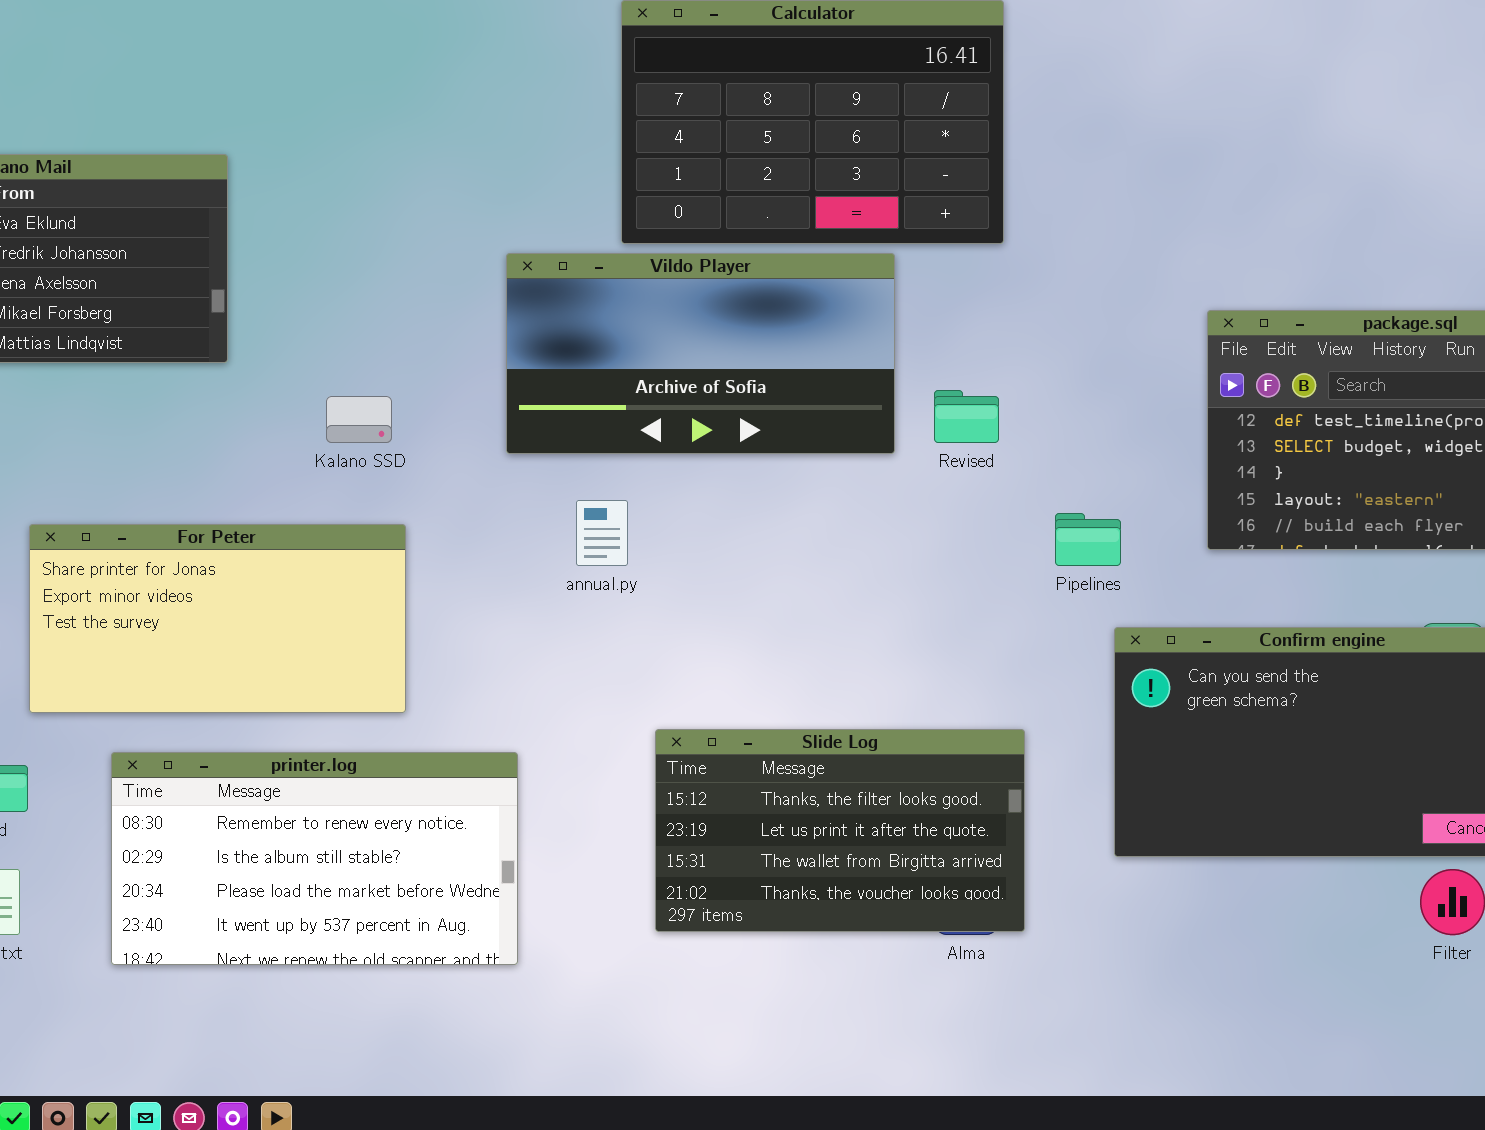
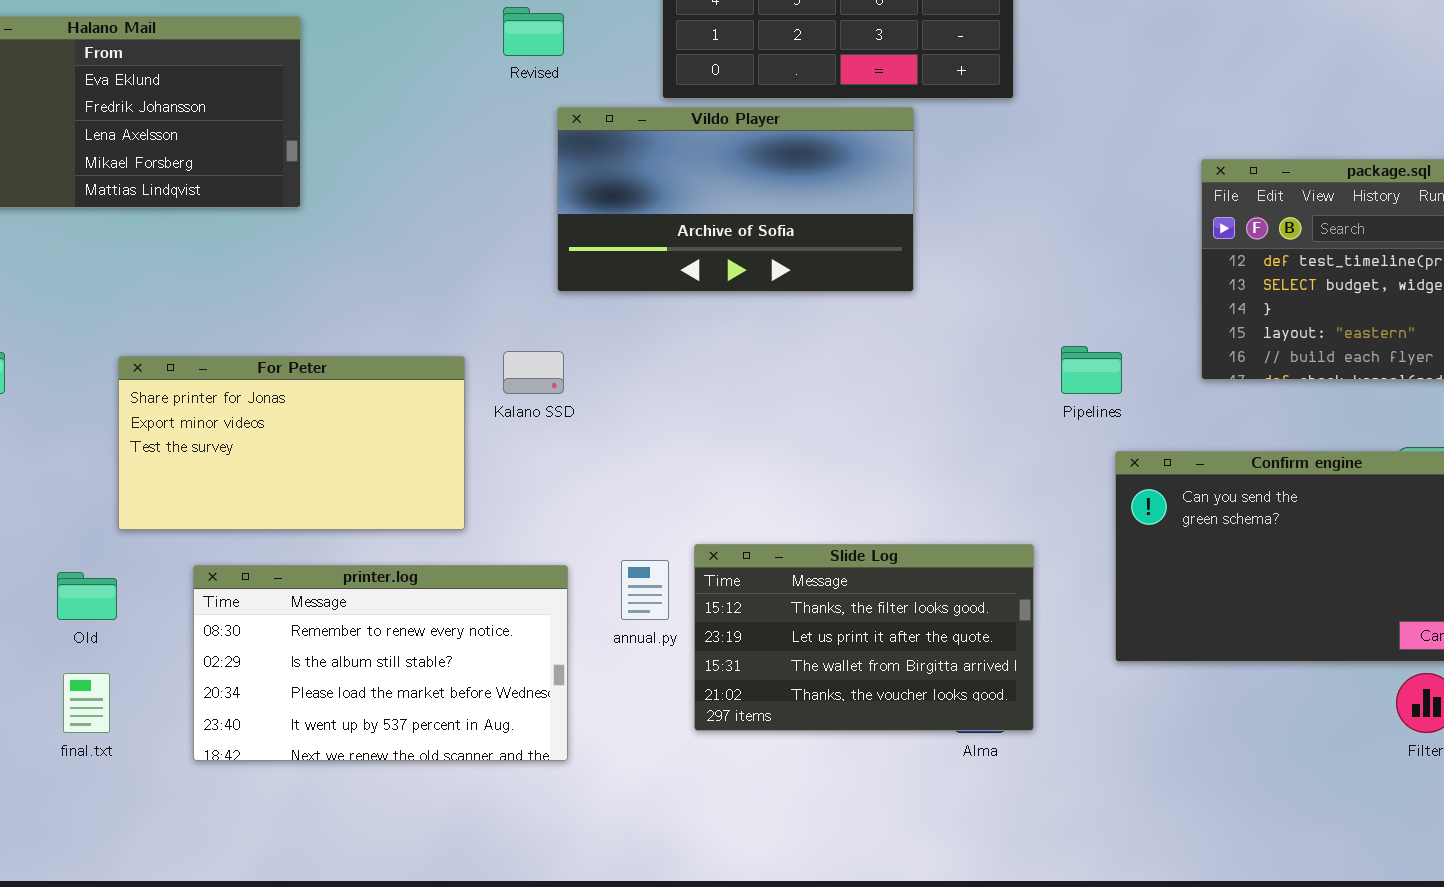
Revised: [934,390,999,443] -> [503,7,564,56], moved
Kalano SSD: [326,396,392,443] -> [503,351,564,394], moved
annual.py: [576,500,628,566] -> [621,560,669,620], moved

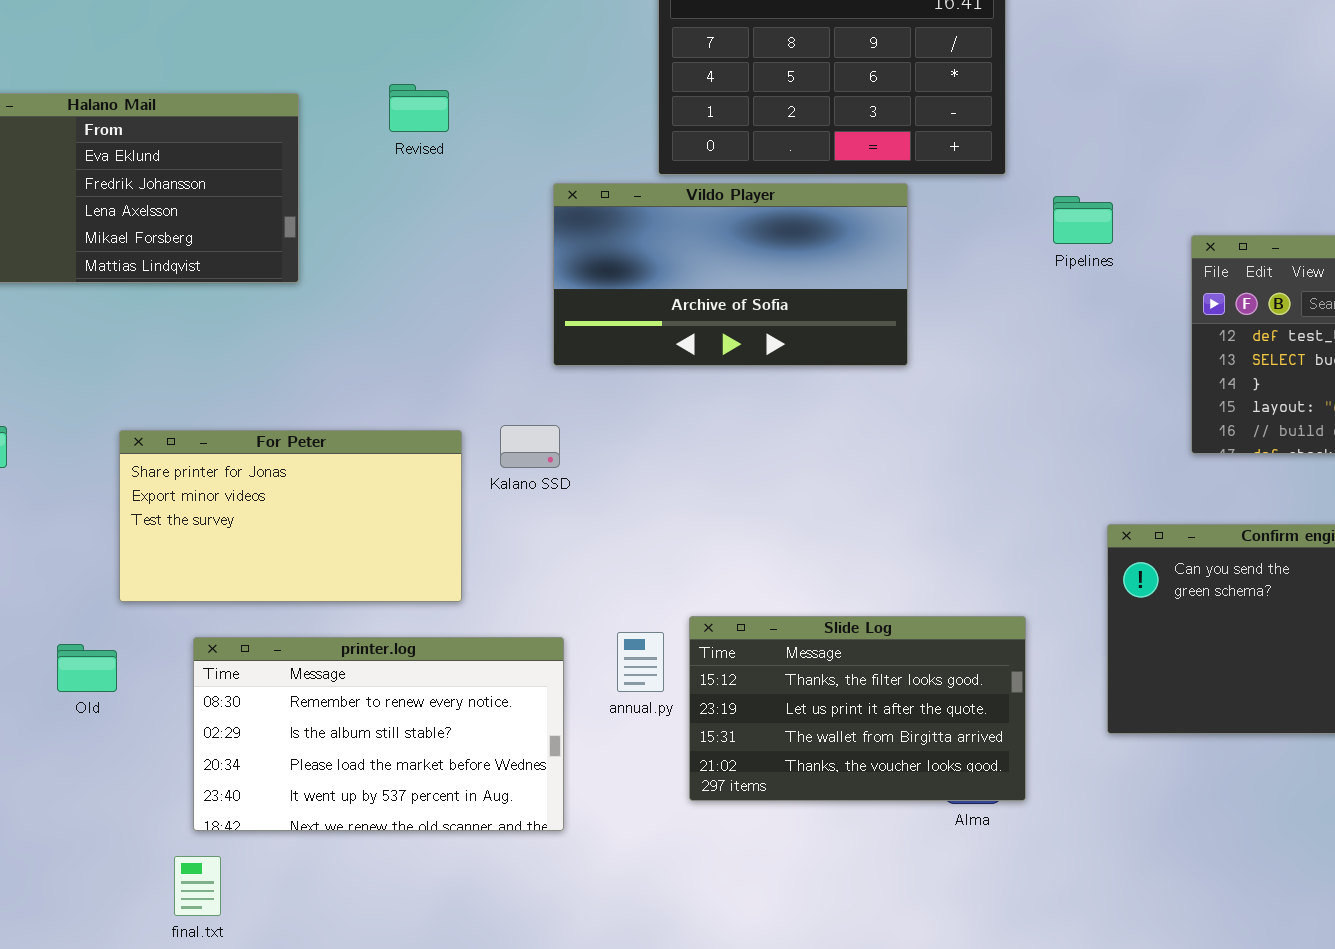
Revised: [503,7,564,56] -> [389,84,449,132], moved
Pipelines: [1061,346,1122,394] -> [1053,196,1113,244], moved
final.txt: [63,673,110,733] -> [174,856,221,916], moved

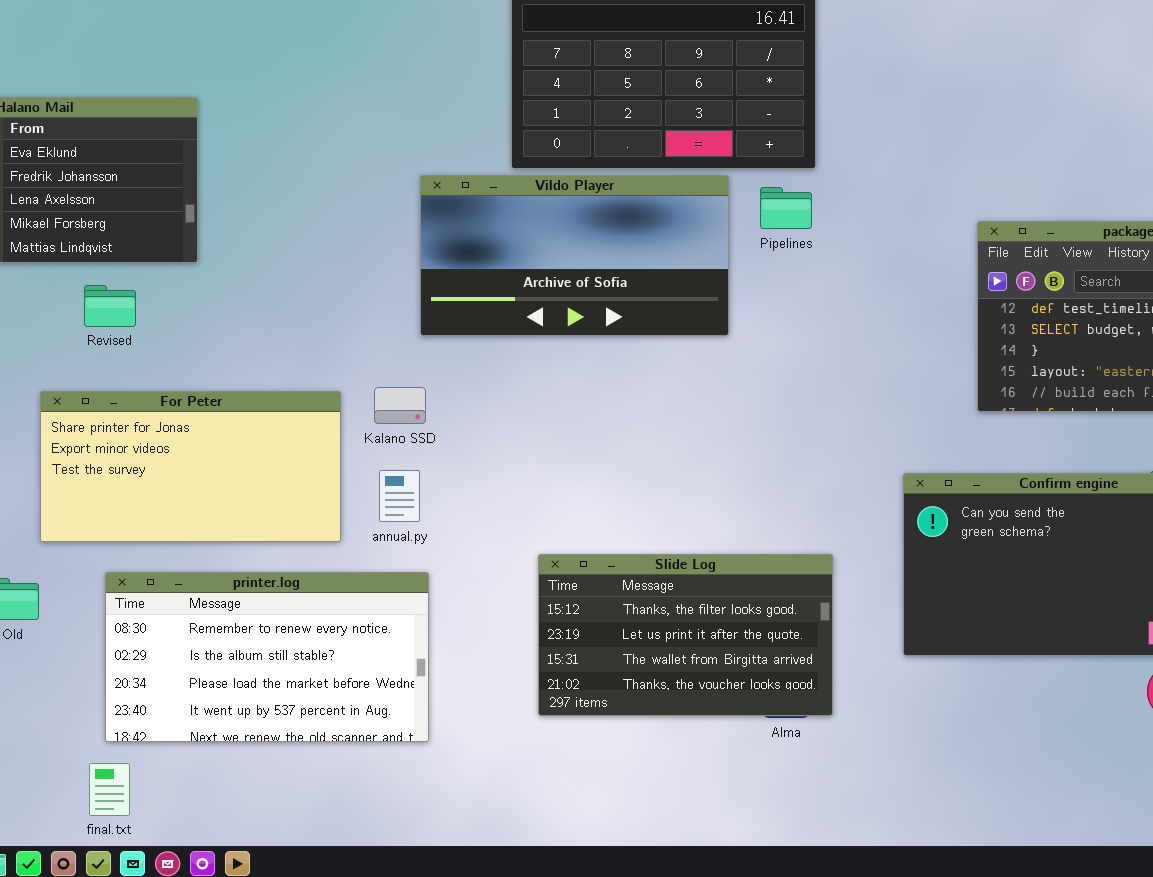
Revised: [389,84,449,132] -> [84,285,136,327], moved
Pipelines: [1053,196,1113,244] -> [760,187,812,229], moved
annual.py: [617,632,664,692] -> [379,470,420,522], moved

